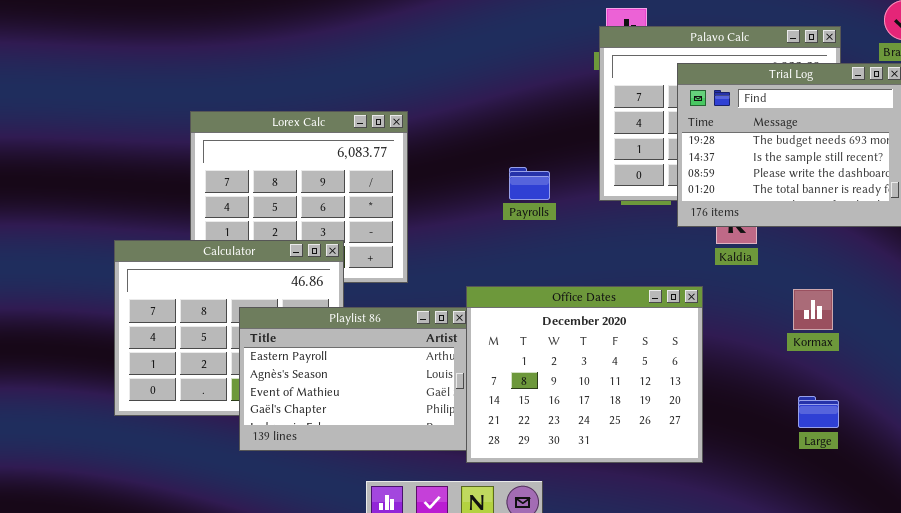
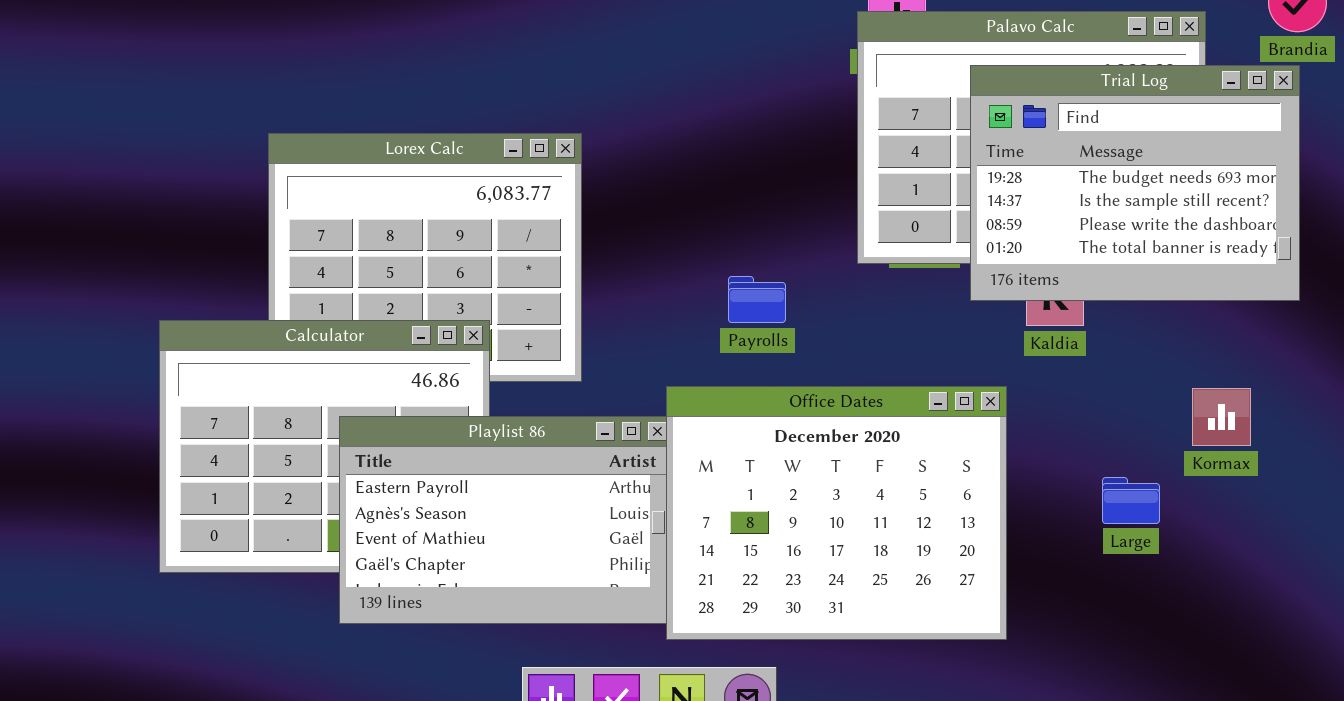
Payrolls: [509,167,550,200] -> [728,276,786,323], moved
Kormax: [793,289,833,330] -> [1192,388,1251,446], moved
Large: [798,396,839,428] -> [1102,477,1160,524], moved

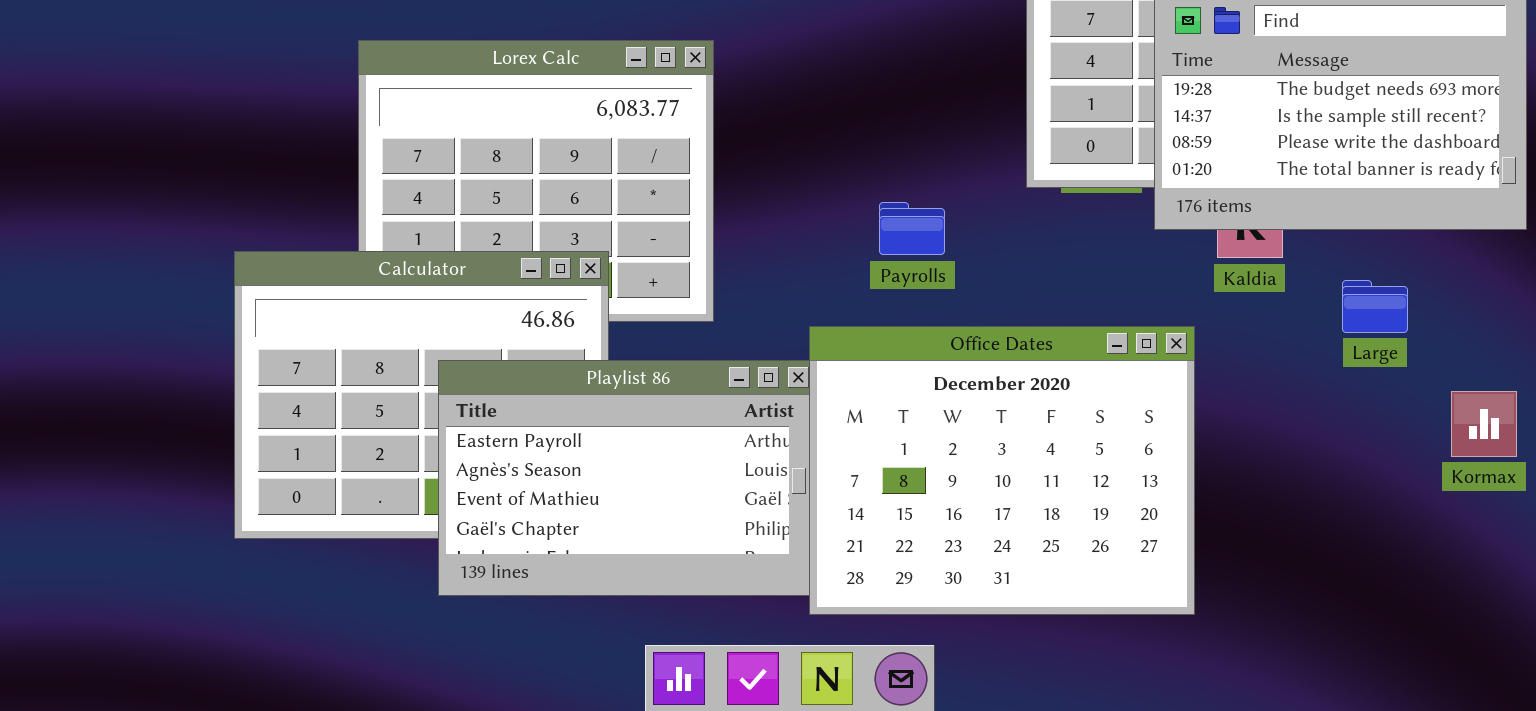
Kormax: [1192,388,1251,446] -> [1451,391,1517,457], moved
Large: [1102,477,1160,524] -> [1342,280,1408,333], moved

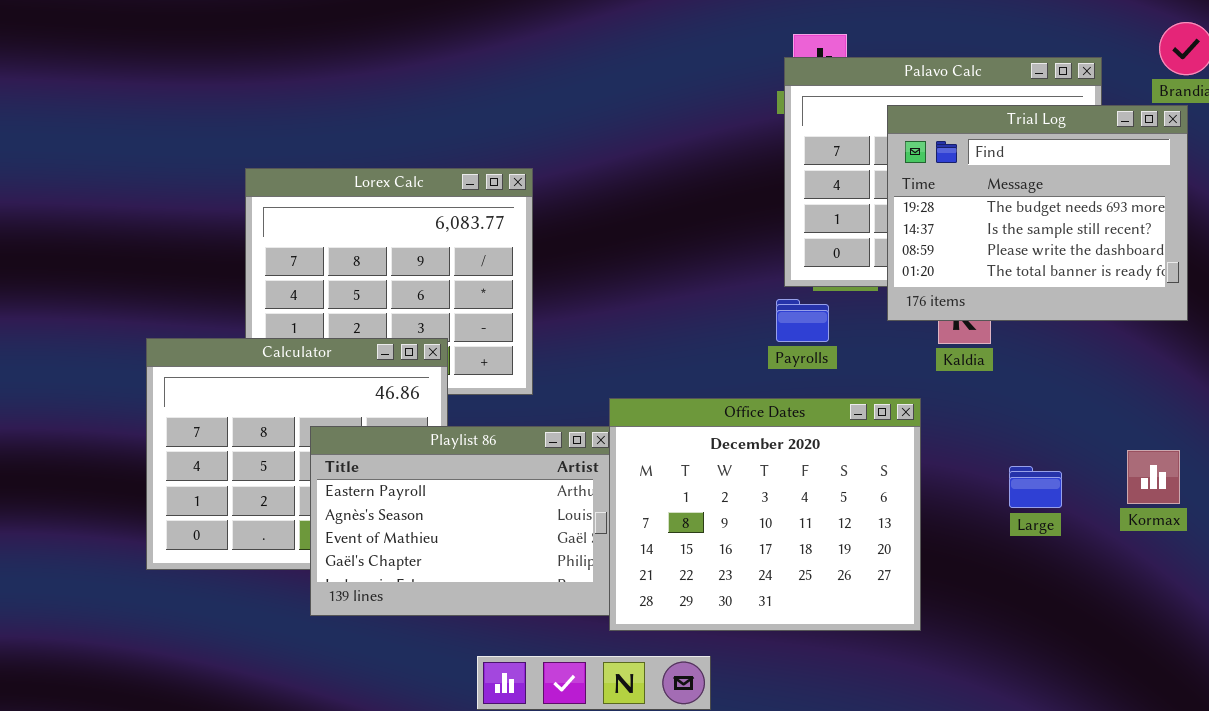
Payrolls: [879,202,945,255] -> [776,299,829,342], moved
Large: [1342,280,1408,333] -> [1009,466,1062,508], moved

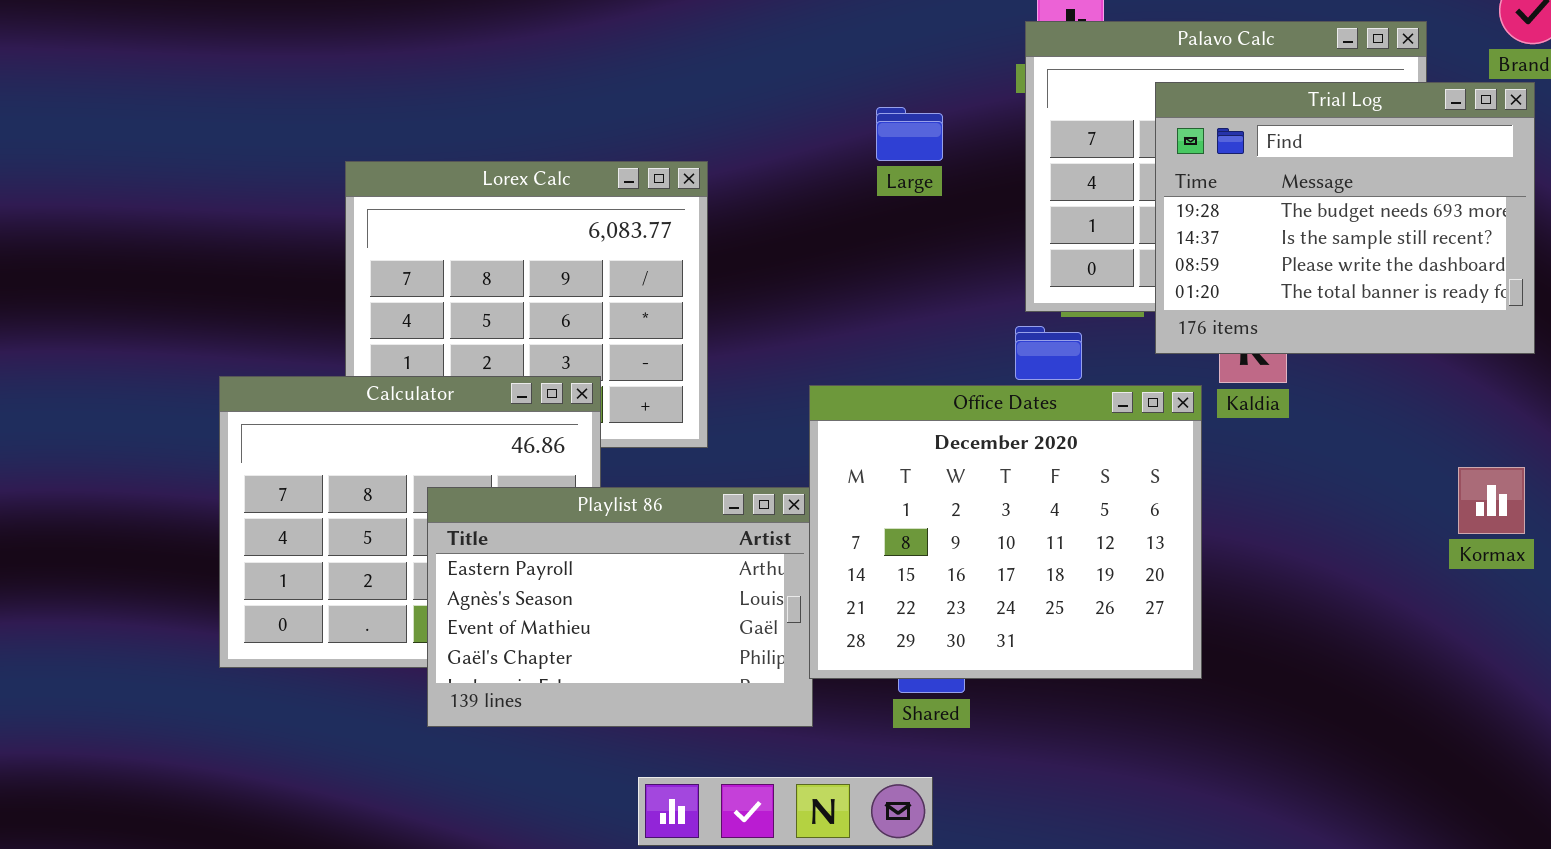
Office Dates: [609,398,921,631] -> [809,385,1202,679], moved
Kormax: [1127,450,1180,504] -> [1458,467,1525,534], moved
Large: [1009,466,1062,508] -> [876,107,943,161], moved

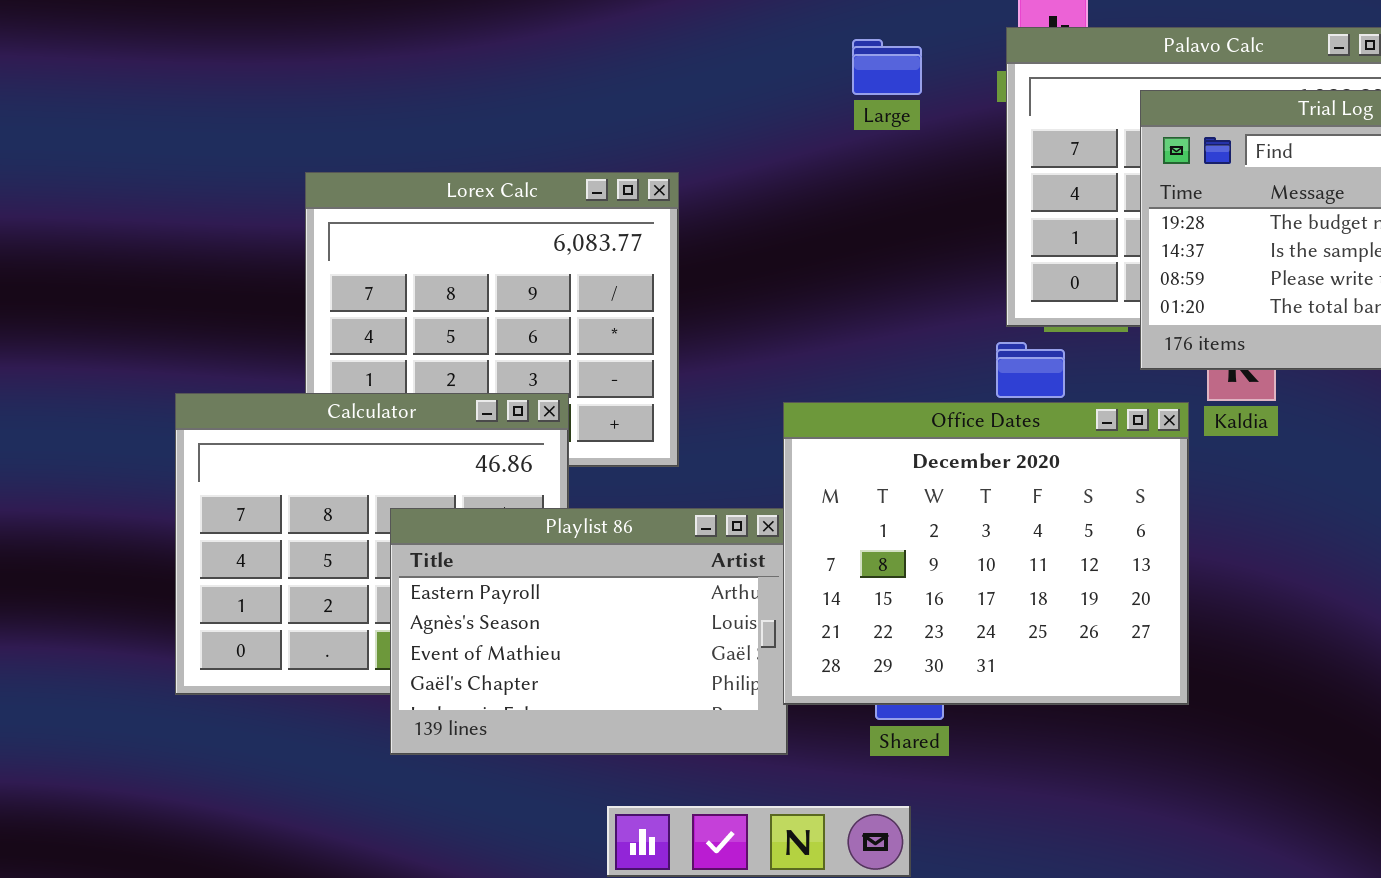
Large: [876,107,943,161] -> [852,39,922,95], moved

